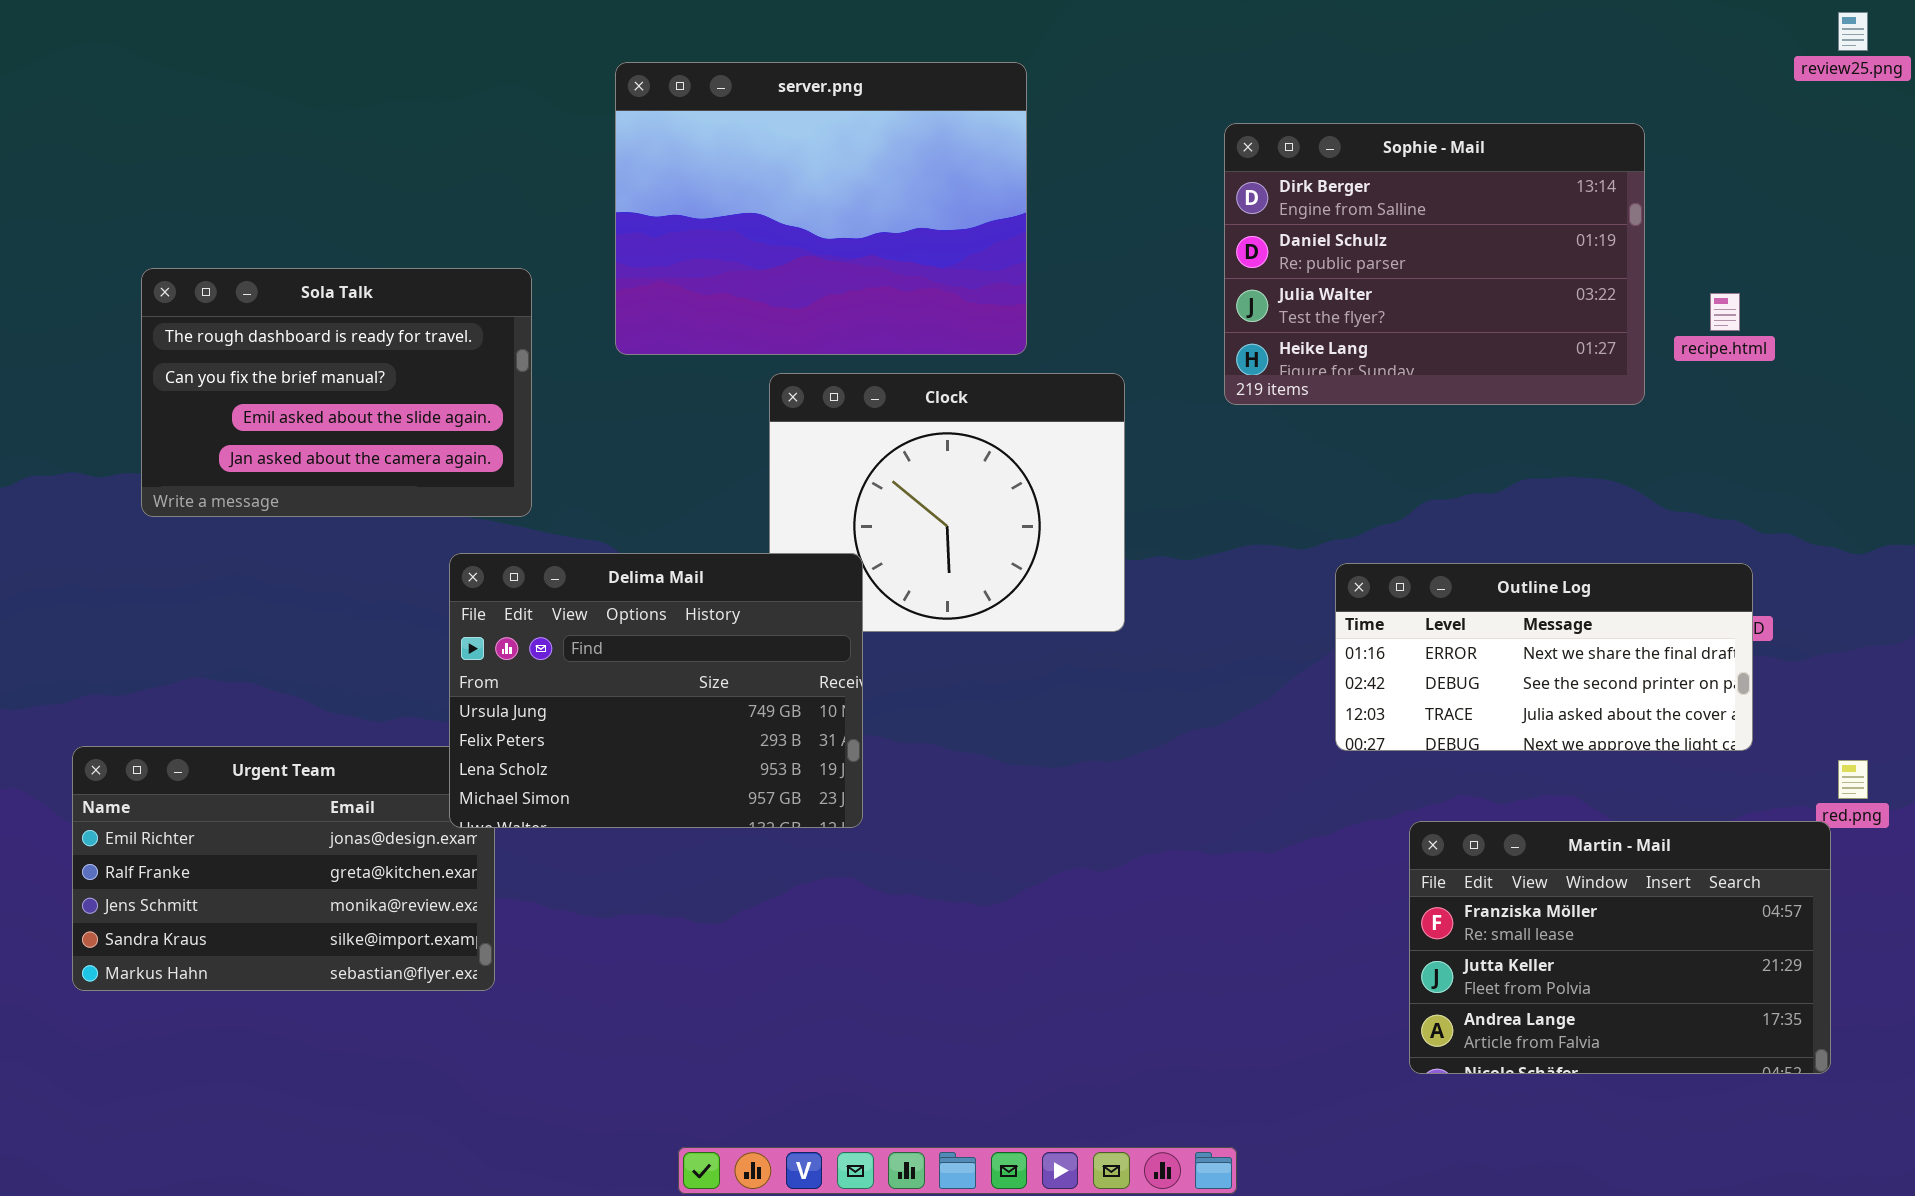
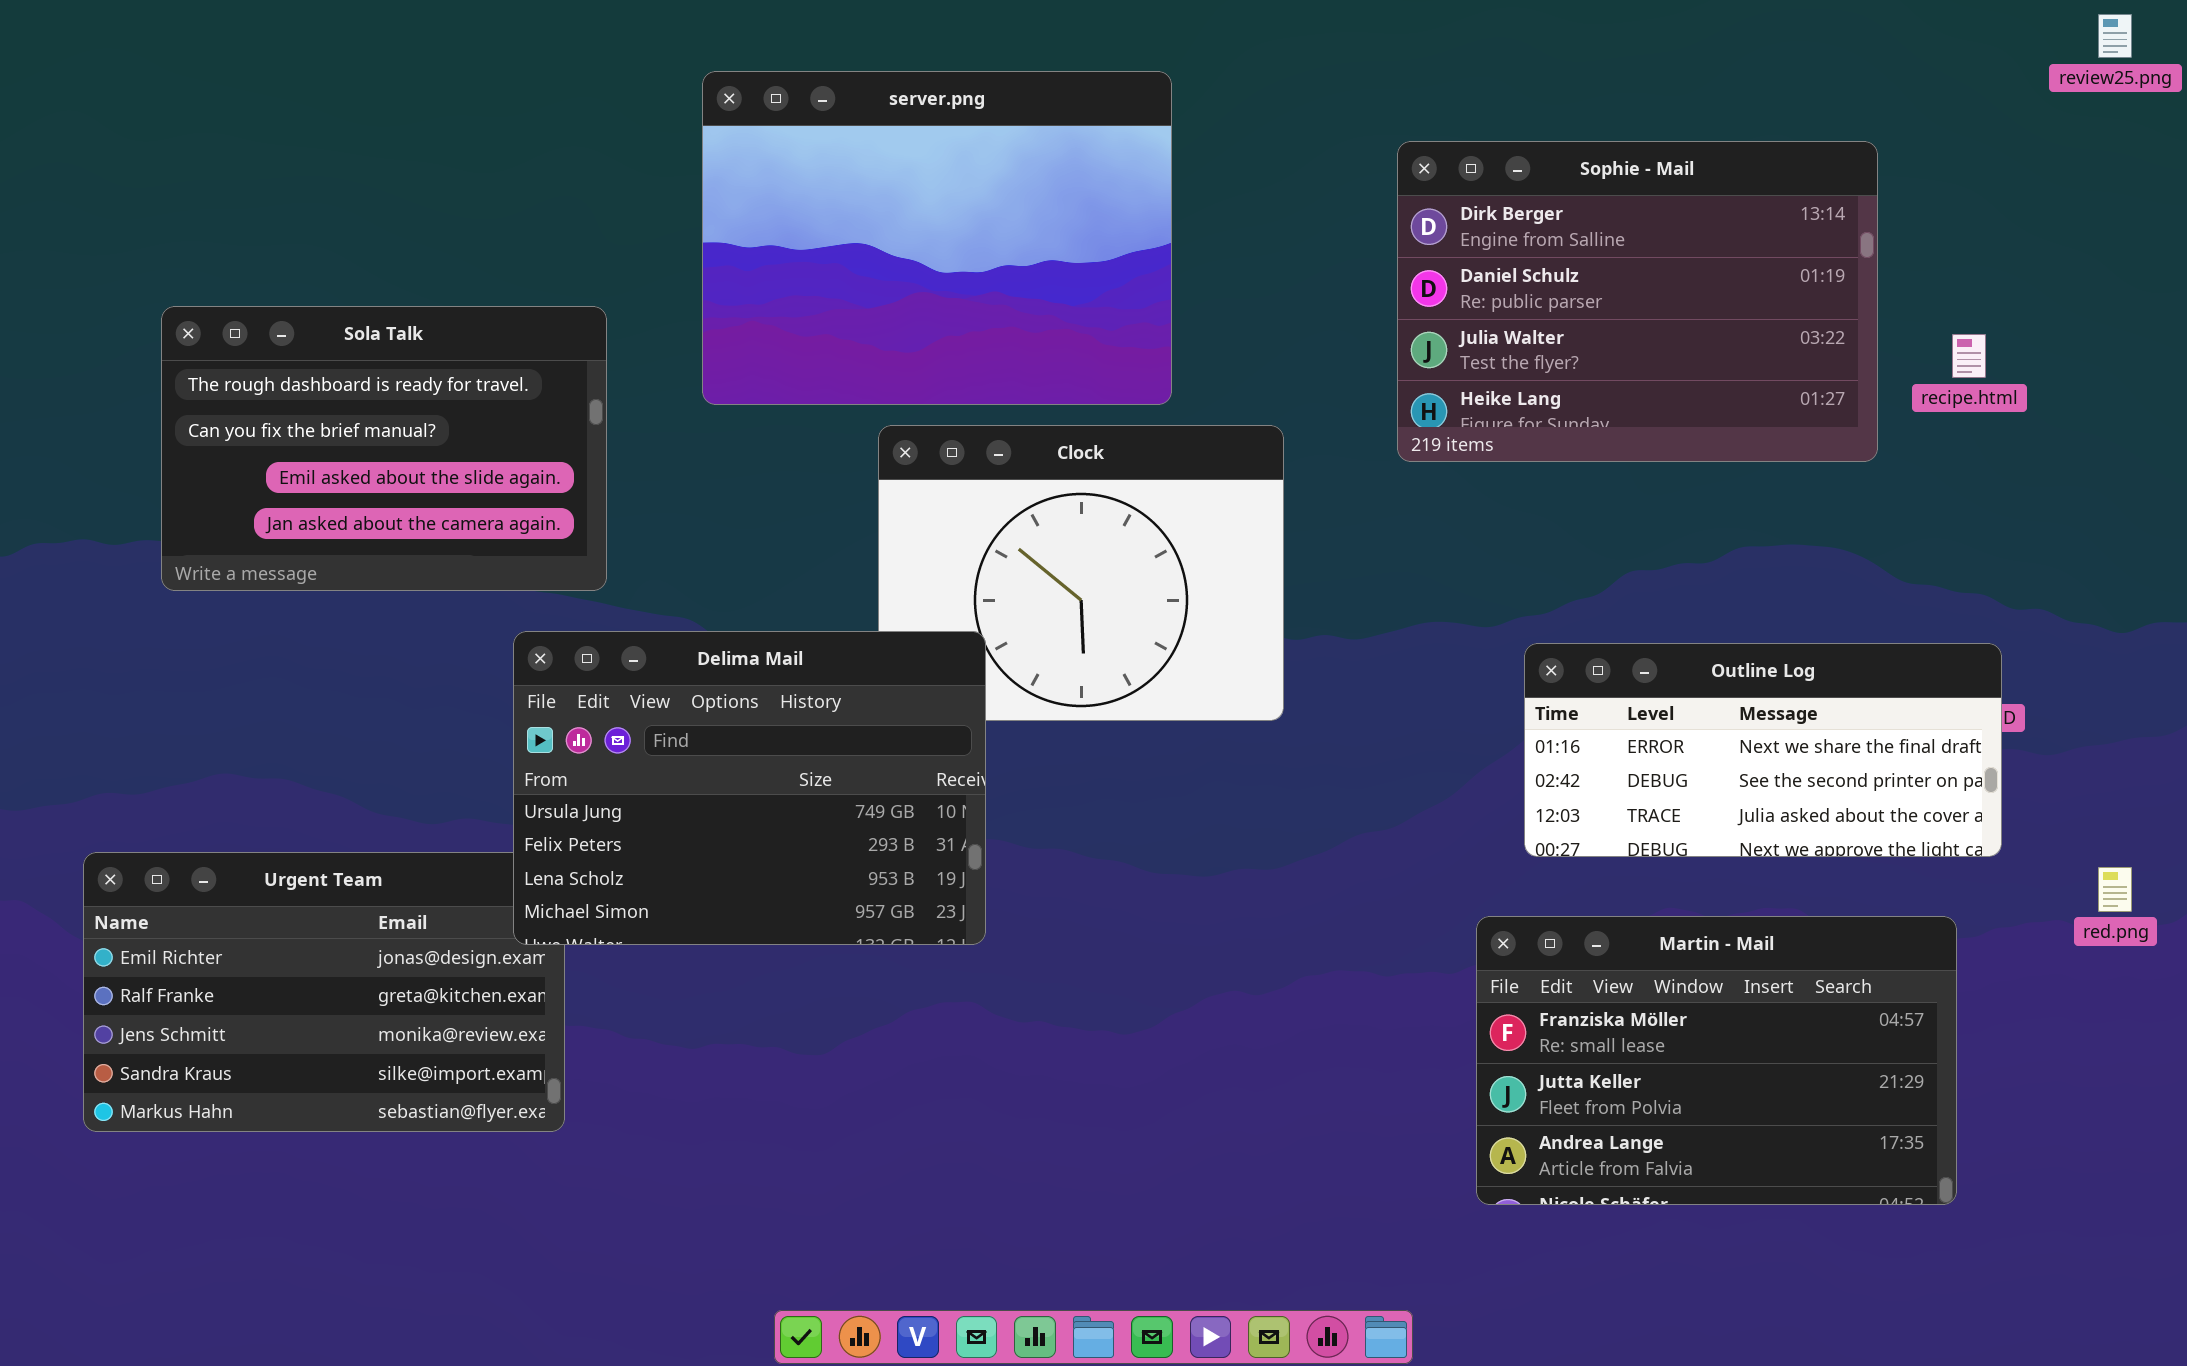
Martin - Mail: [1409,821,1831,1074] -> [1476,916,1957,1205], moved

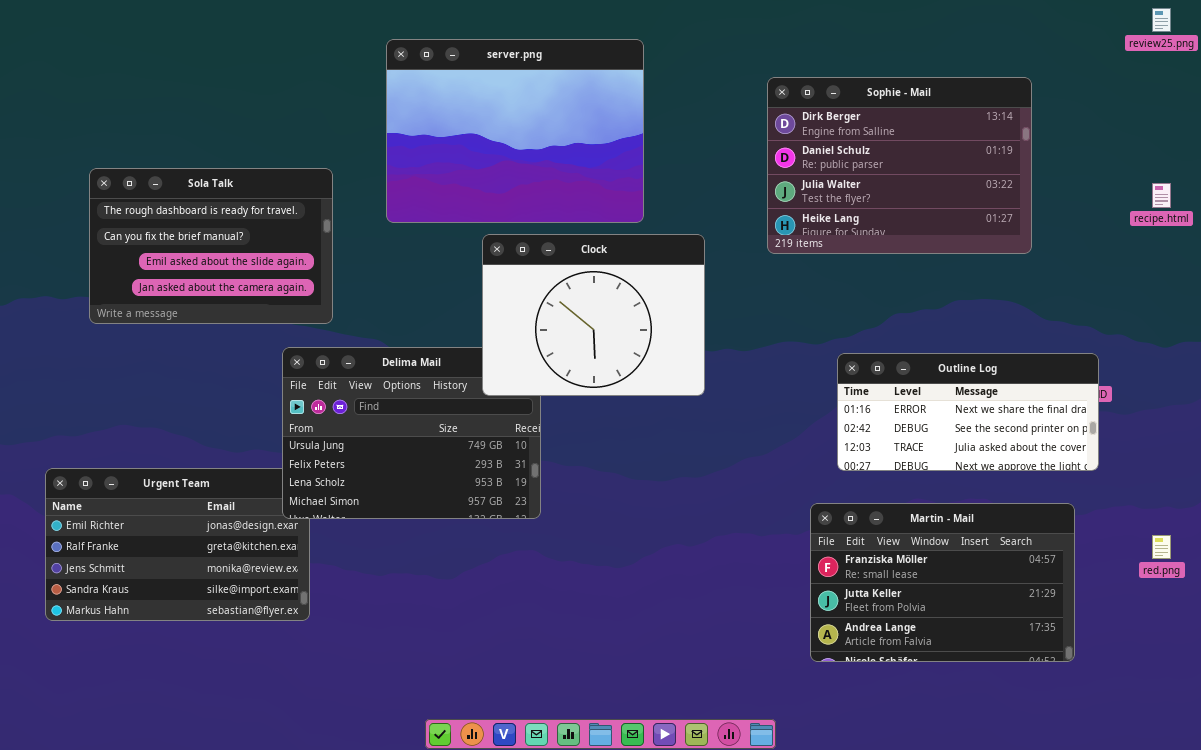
recipe.html: [1952,334,1986,378] -> [1152,183,1171,208], moved
Clock: [878,425,1284,721] -> [482,234,705,396], raised
red.png: [2098,867,2132,912] -> [1152,535,1171,559], moved

